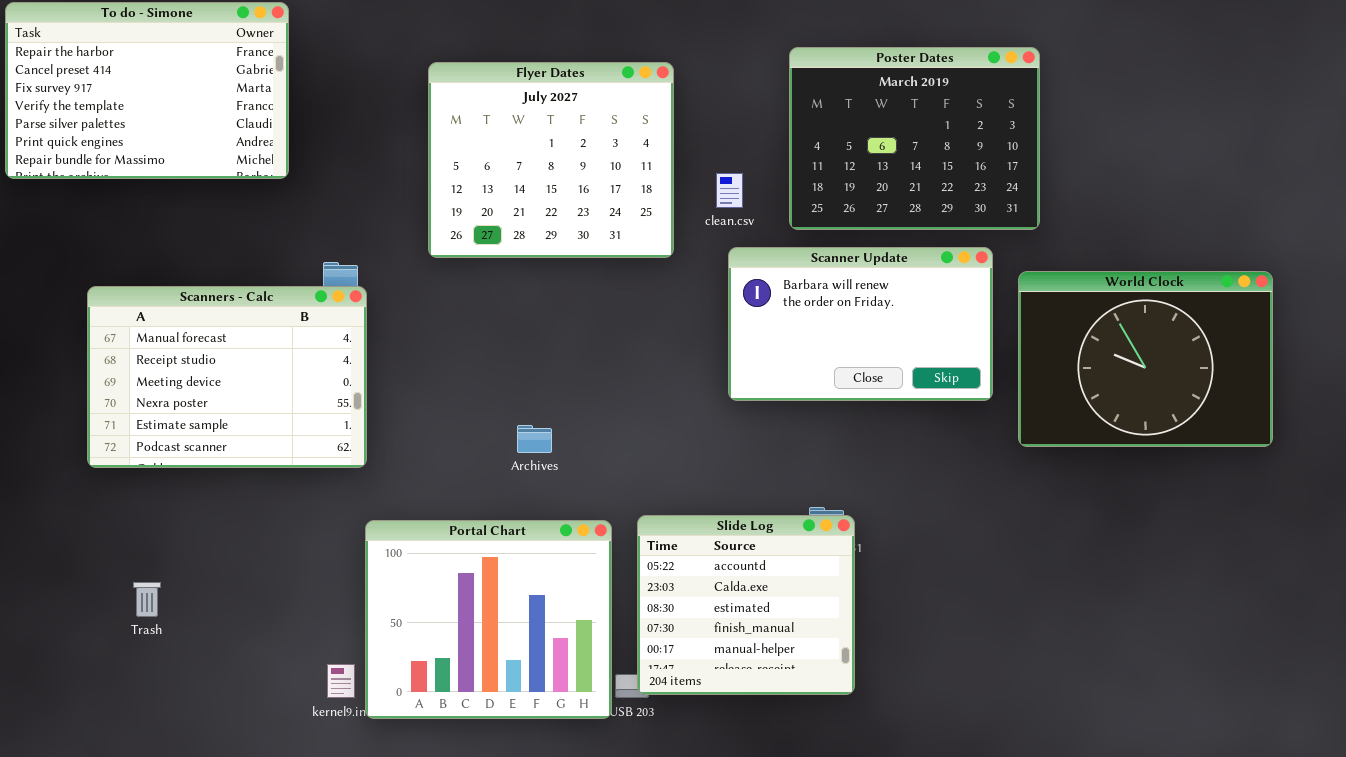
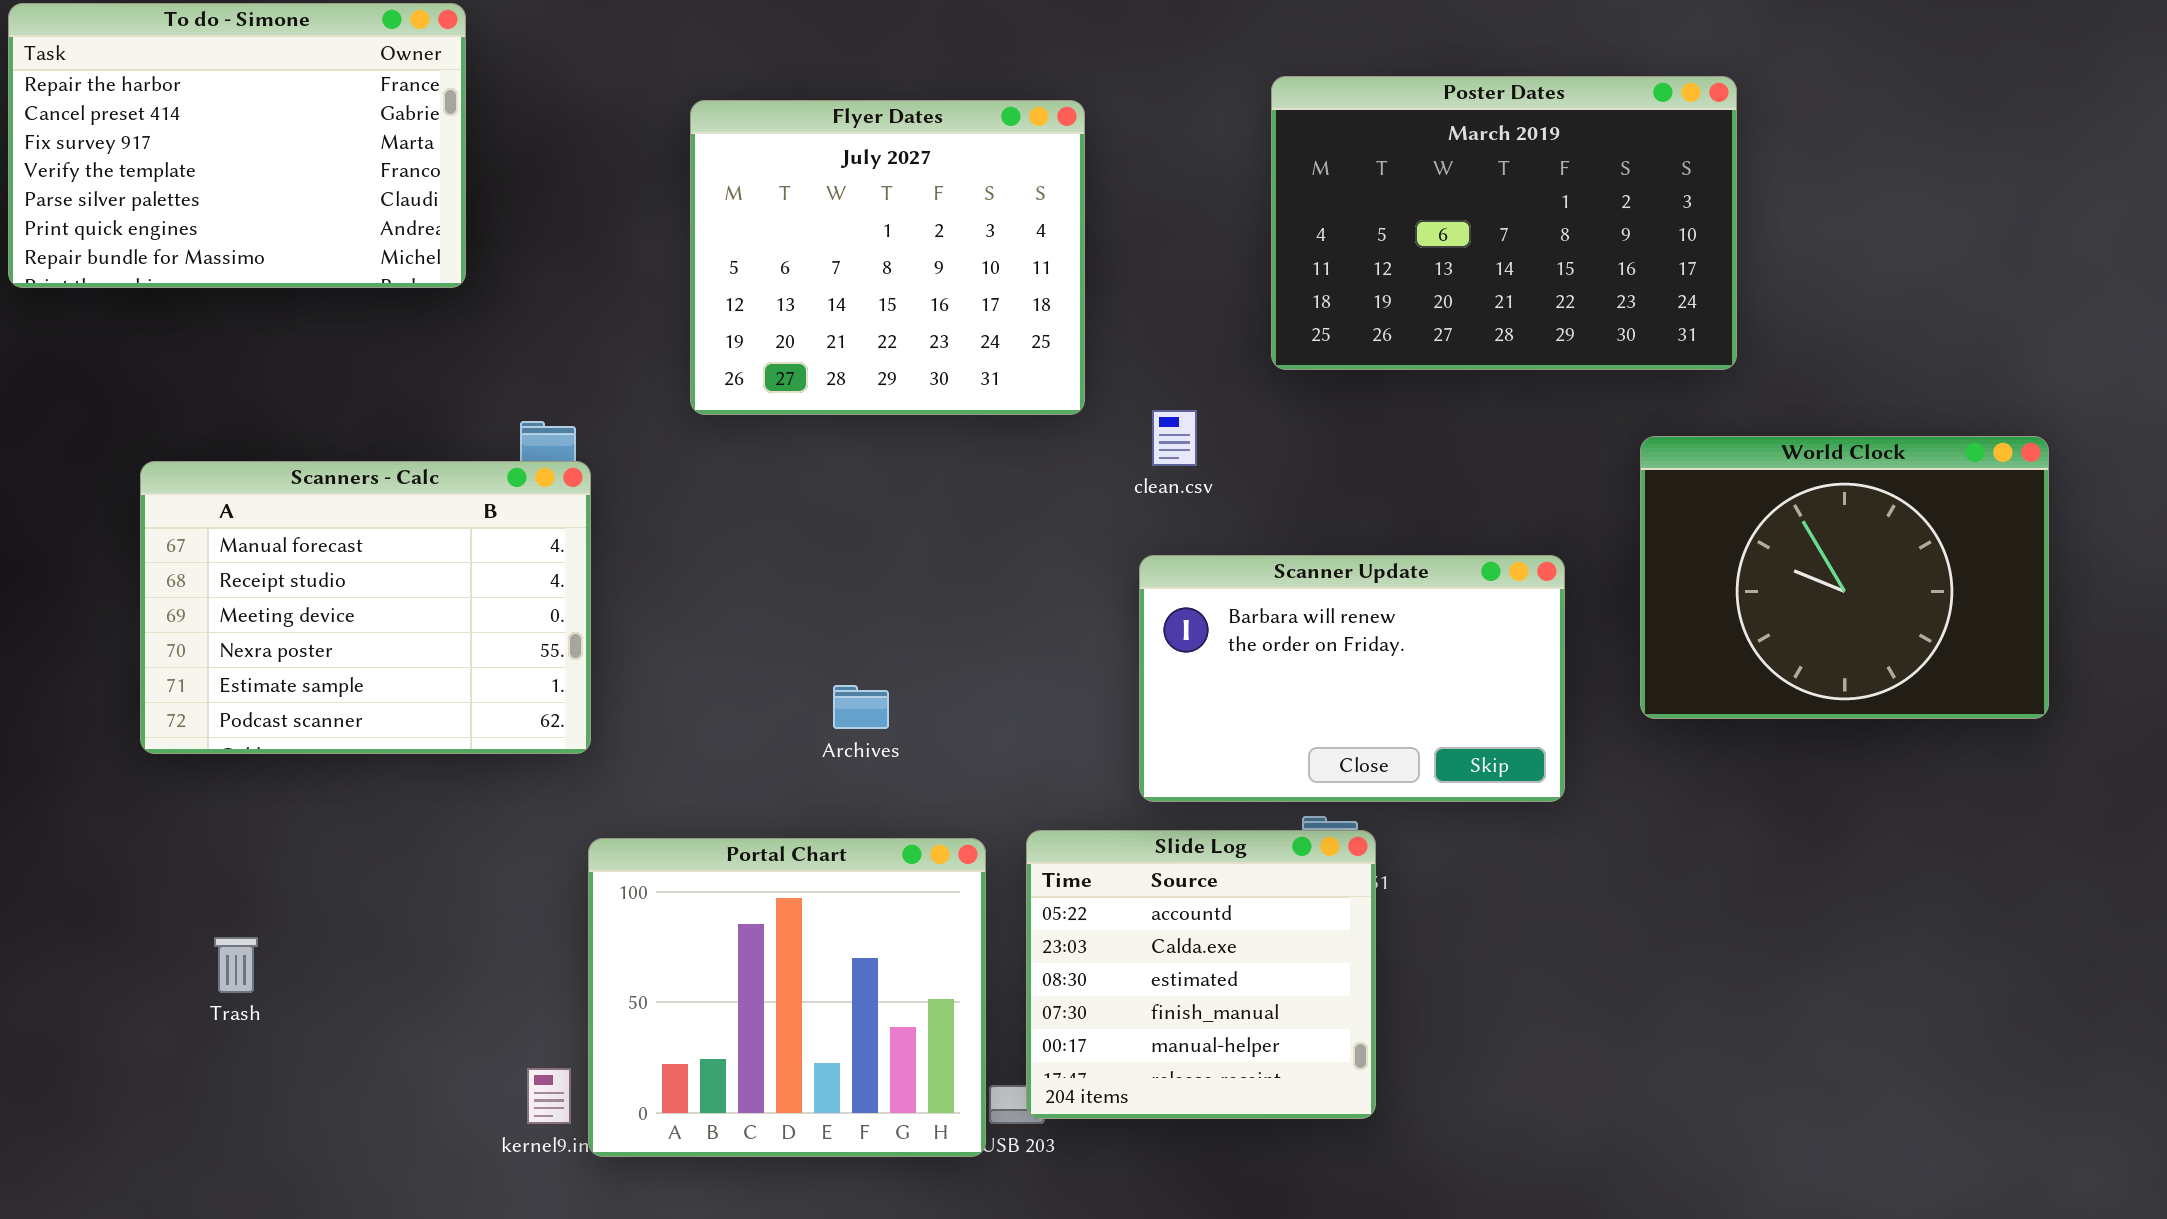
Poster Dates: [789,47,1040,230] -> [1271,76,1737,370], resized
clean.csv: [716,173,743,208] -> [1152,410,1197,466], moved
Scanner Update: [728,247,993,401] -> [1139,555,1565,802], moved

